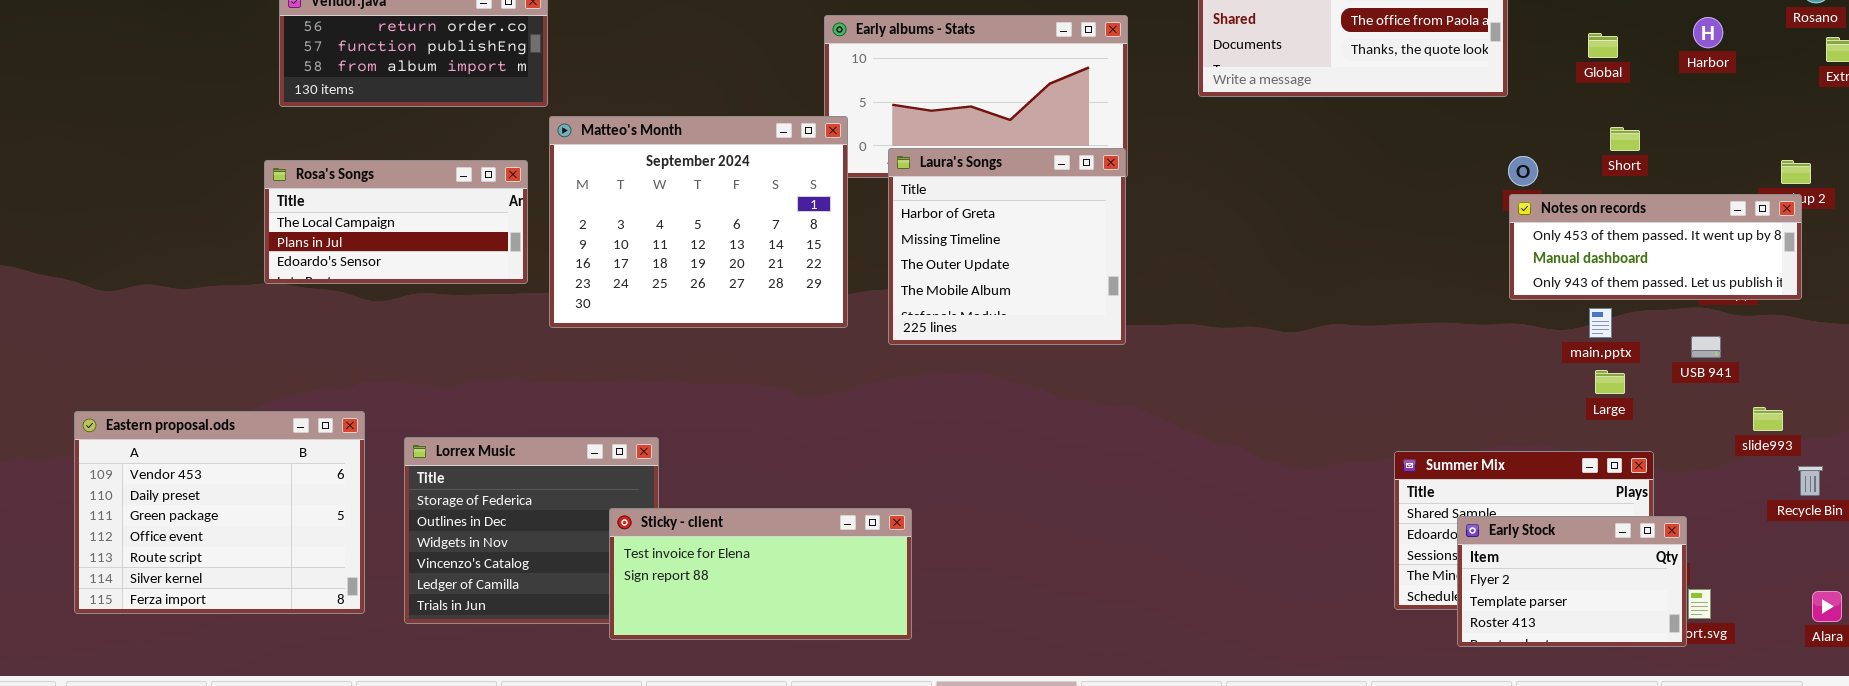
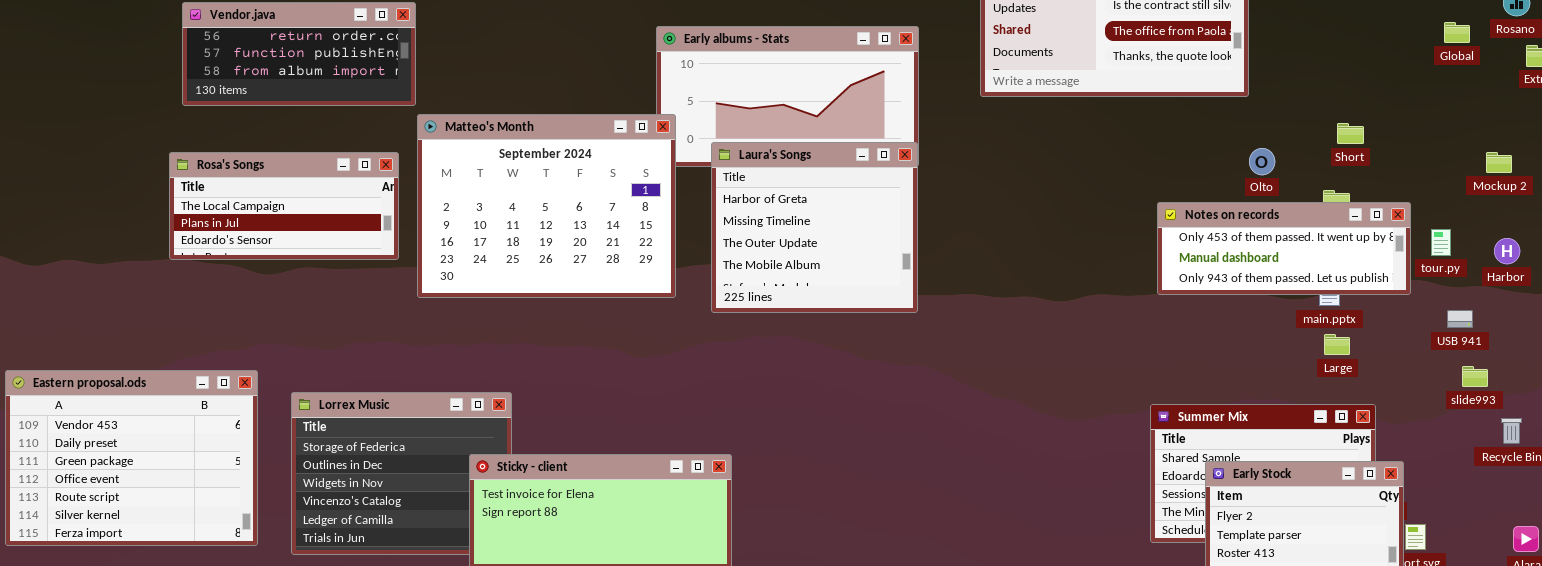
Harbor: [1693,17,1723,48] -> [1494,238,1520,264], moved
Global: [1588,33,1618,58] -> [1444,22,1470,43], moved
Notes on records: [1509,194,1802,300] -> [1157,202,1411,295], moved
USB 941: [1691,336,1721,358] -> [1447,310,1473,328], moved

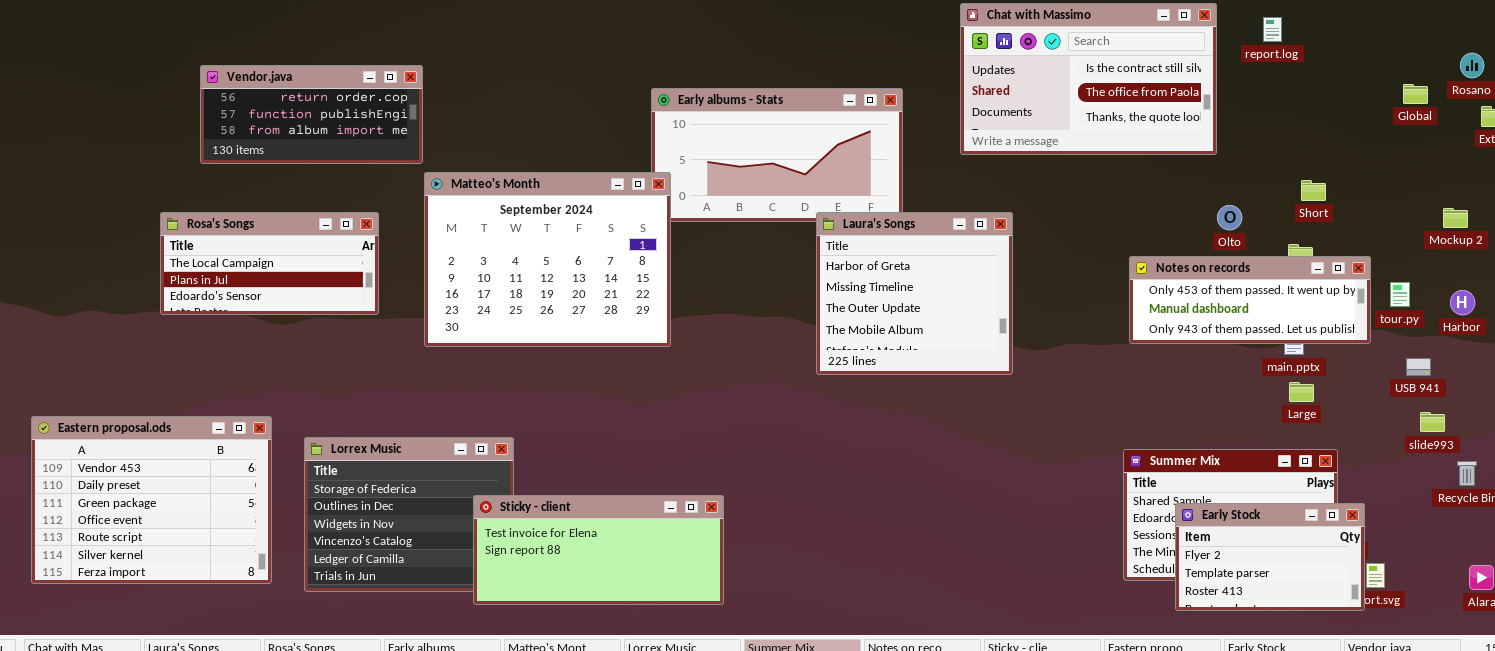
Laura's Songs: [711,142,918,313] -> [816,212,1013,375], moved
Rosa's Songs: [169,152,399,260] -> [160,212,379,315], moved

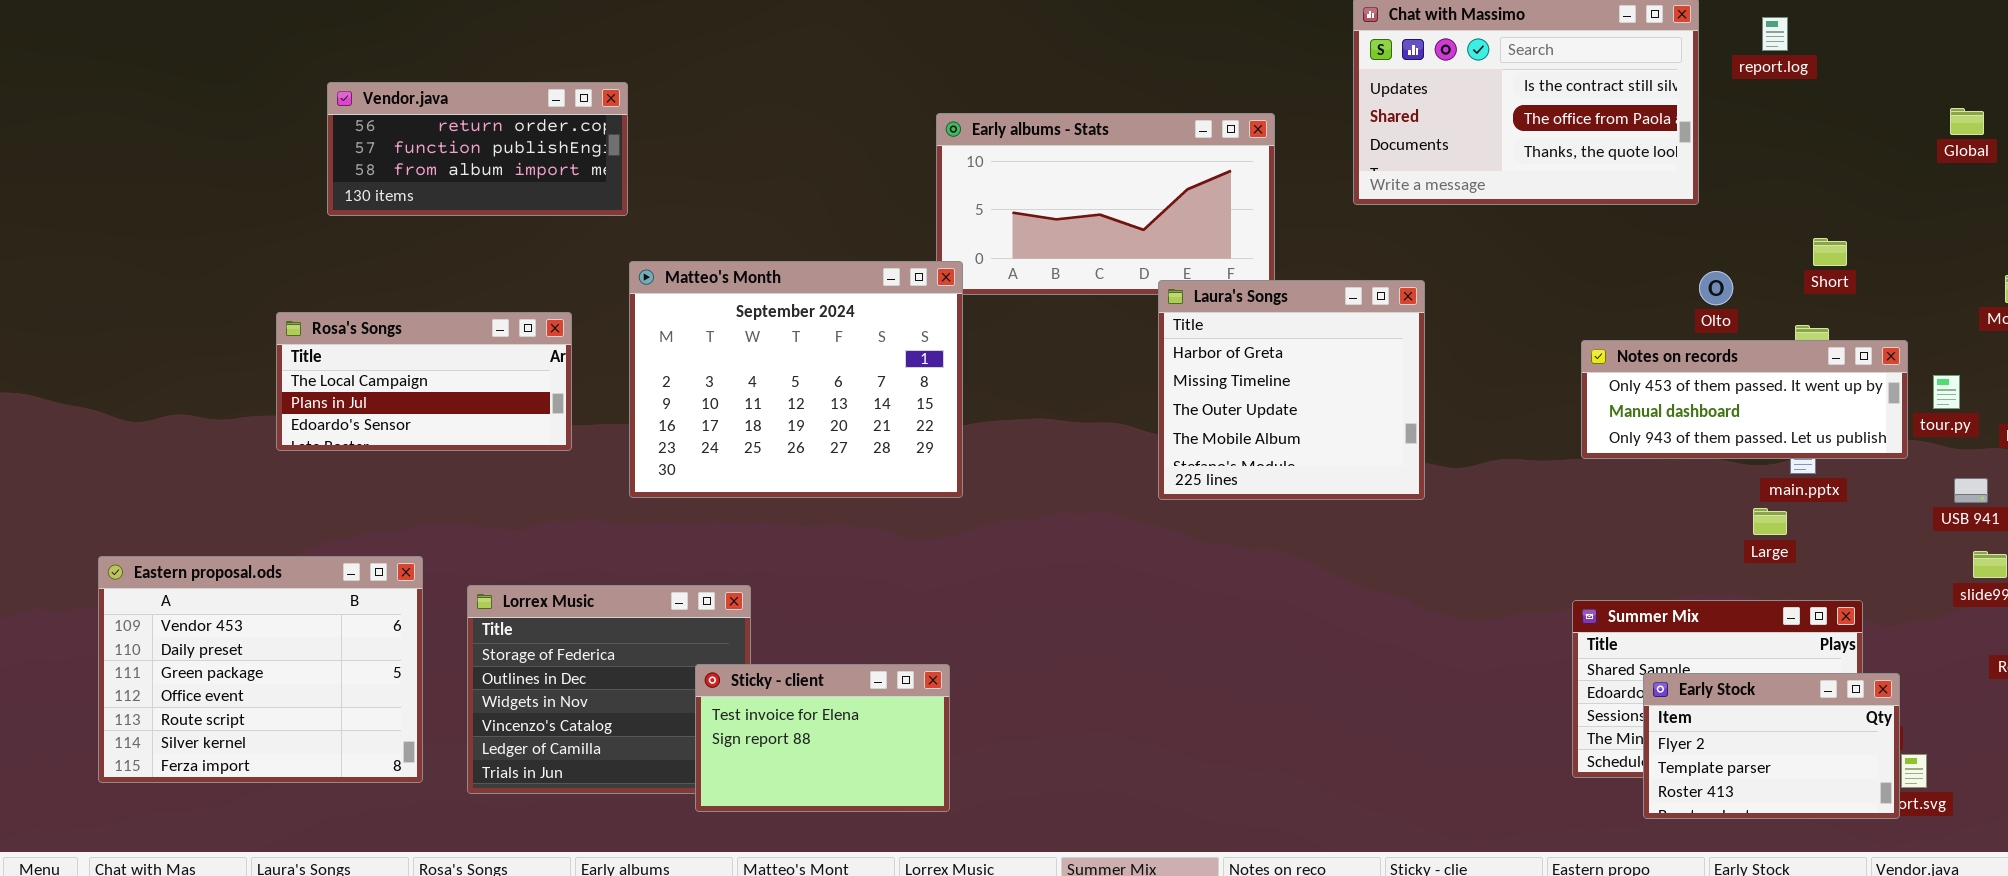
Matteo's Month: [424,172,671,347] -> [629,261,963,498], moved
Rosa's Songs: [160,212,379,315] -> [276,312,572,451], moved
Large: [1289,382,1314,402] -> [1753,508,1787,535], moved
Sticky - client: [473,495,724,605] -> [695,664,950,812], resized

